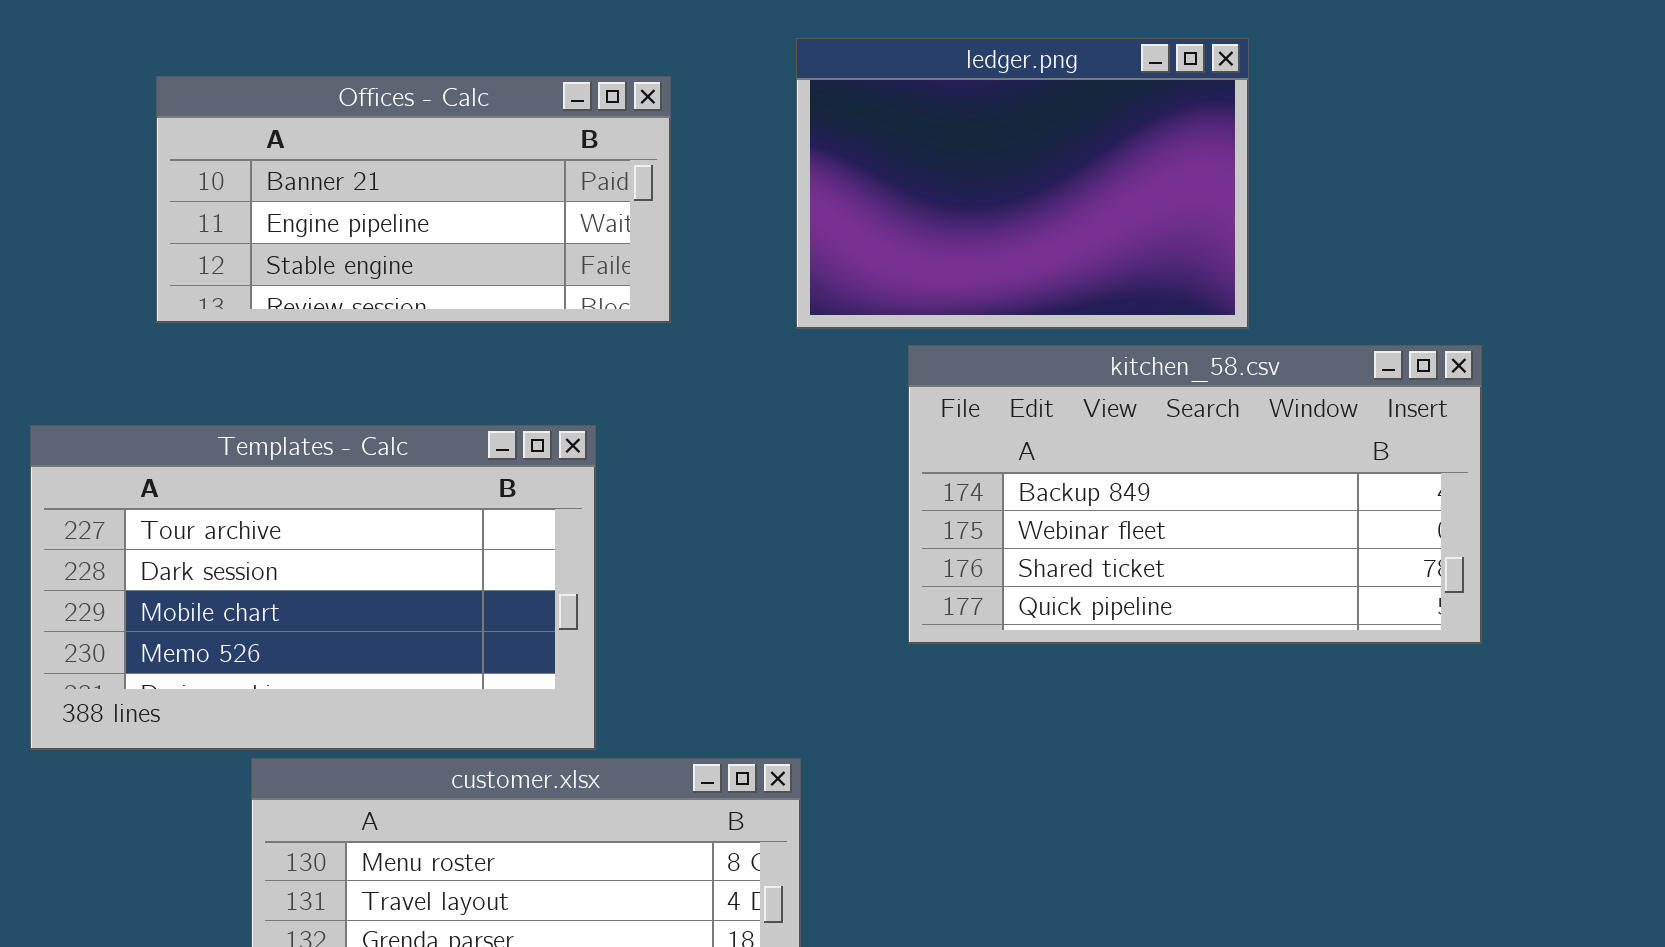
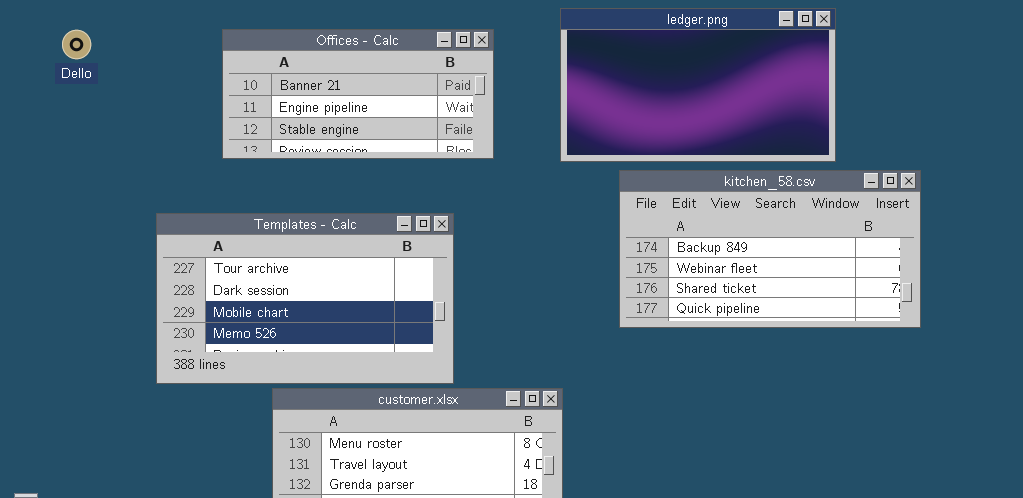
ledger.png: [796,38,1249,329] -> [560,8,836,162], resized

